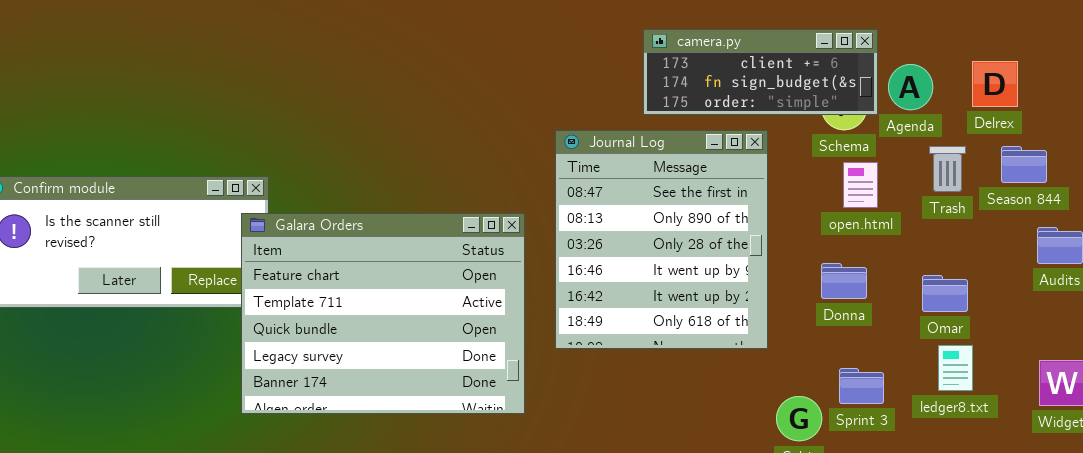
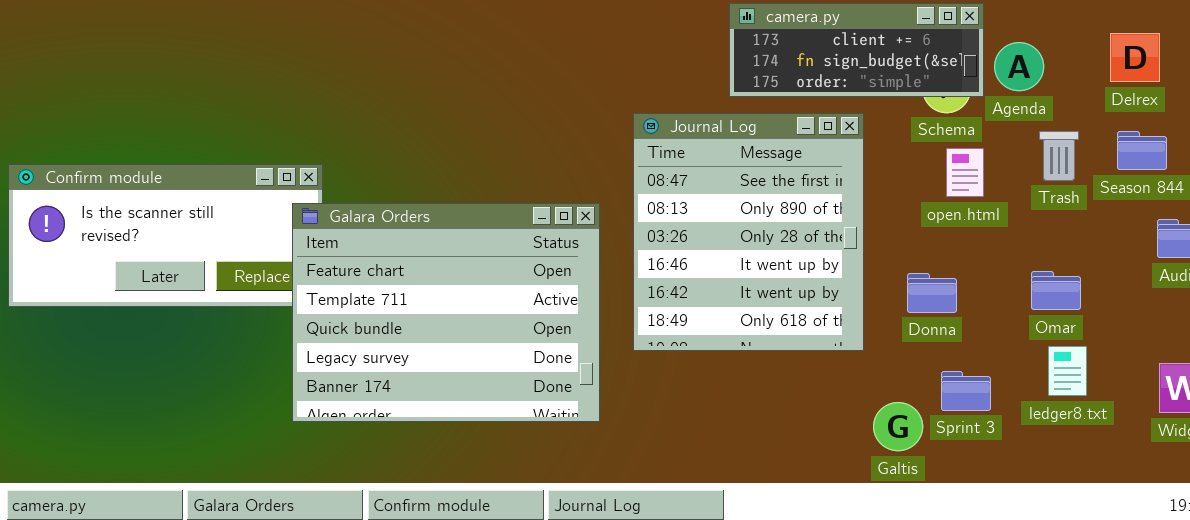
Delrex: [972,61,1018,107] -> [1110,33,1160,82], moved
Donna: [821,263,867,299] -> [907,273,957,313], moved

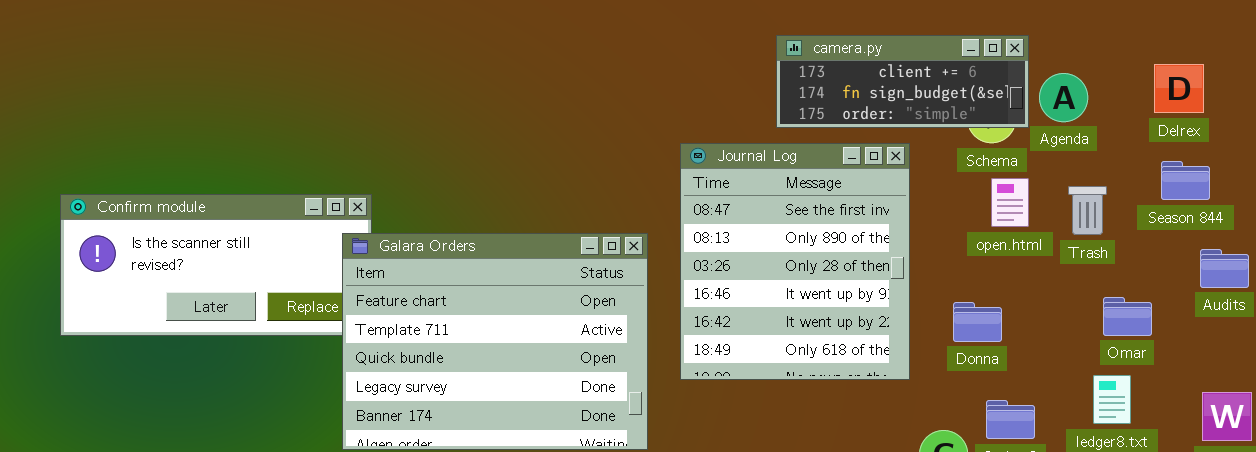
Trash: [1039,131,1079,181] -> [1068,186,1107,235], moved
Omar: [1031,271,1081,310] -> [1103,297,1152,336], moved

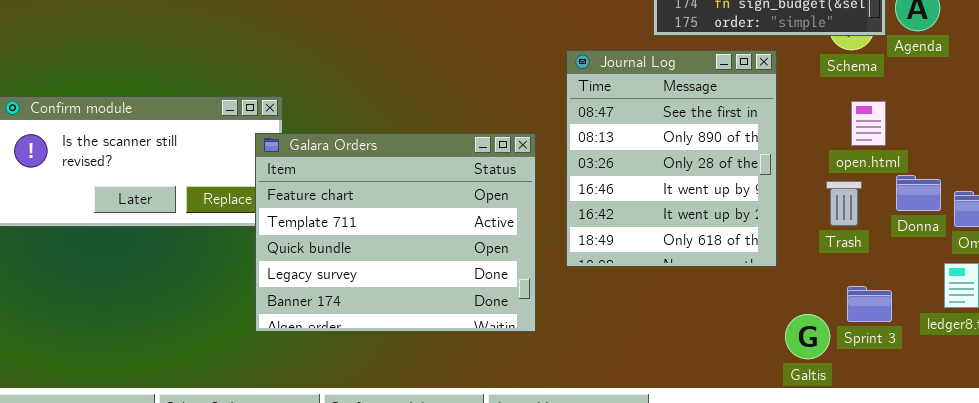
open.html: [991,178,1029,227] -> [851,101,886,146], moved
Trash: [1068,186,1107,235] -> [826,181,862,226], moved
Donna: [953,302,1002,342] -> [896,175,941,211], moved

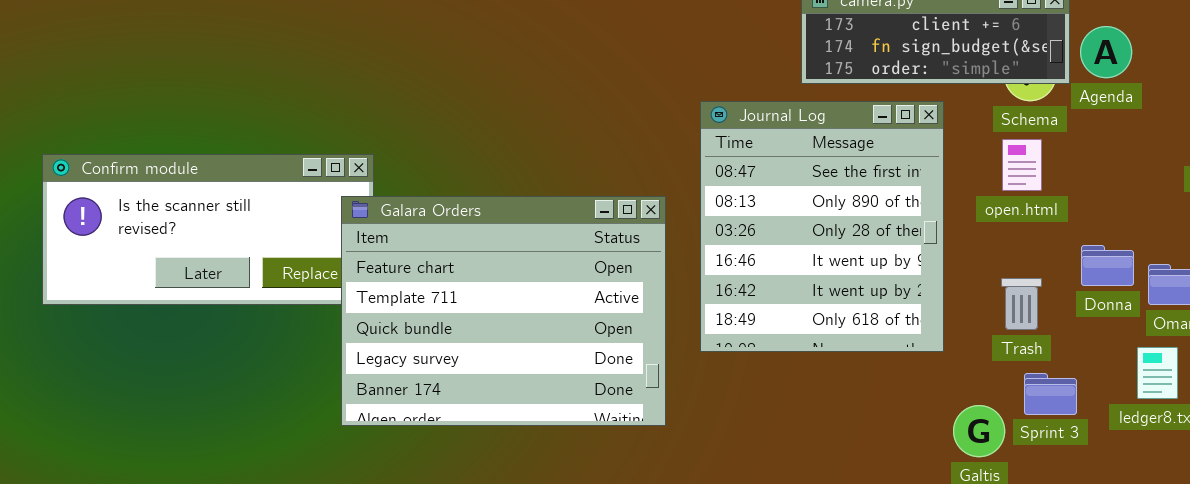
open.html: [851,101,886,146] -> [1002,139,1042,191], moved
Trash: [826,181,862,226] -> [1001,278,1042,330], moved

